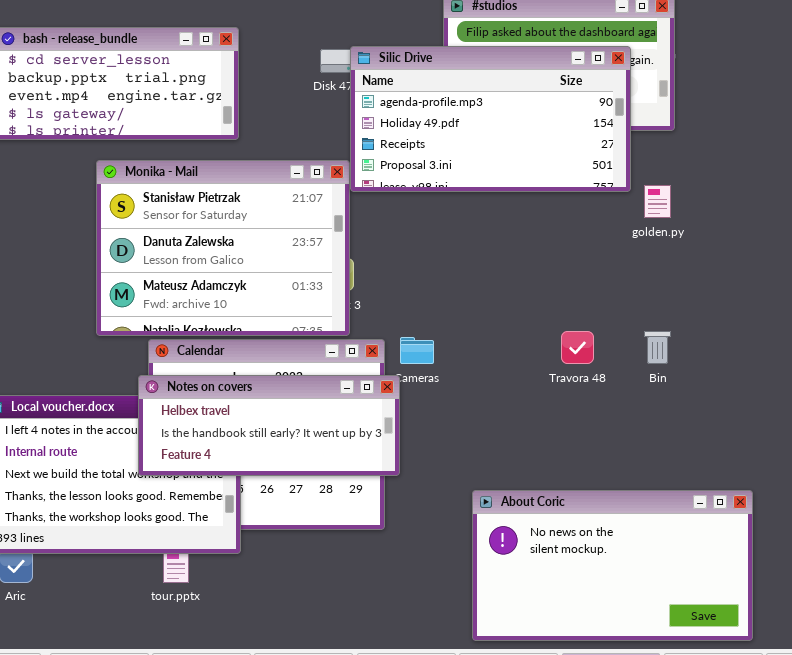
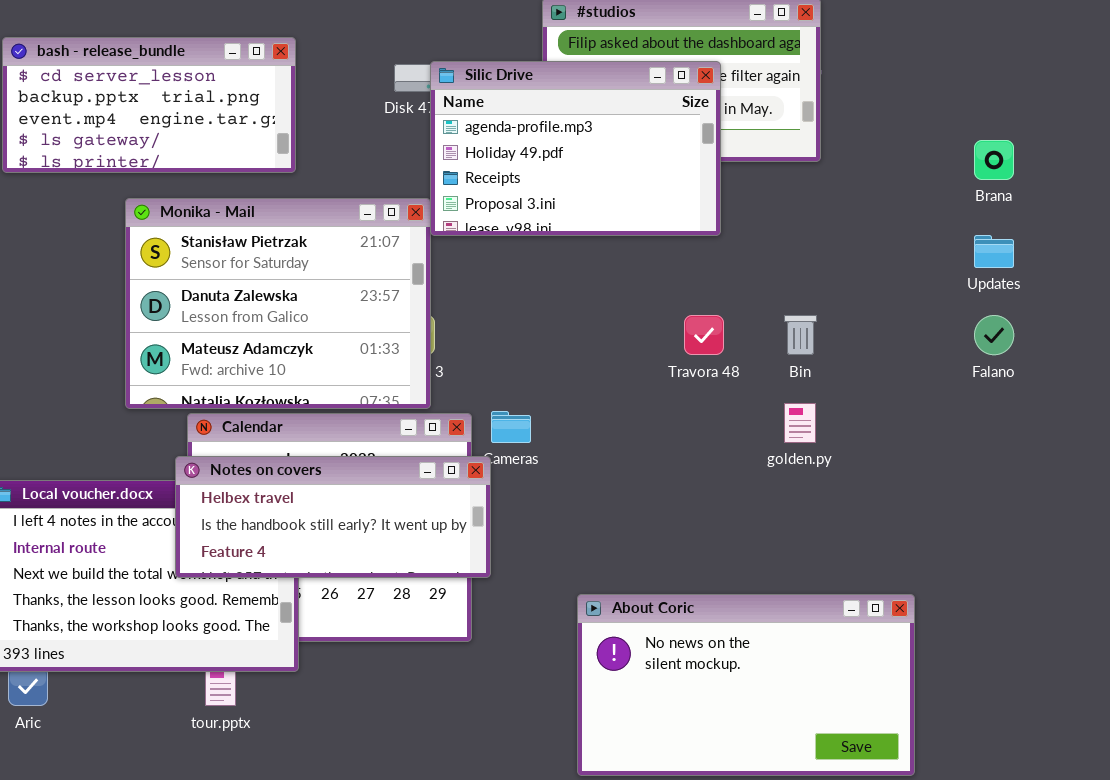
Silic Drive: [350,46,631,192] -> [430,61,721,236], resized
golden.py: [644,185,671,218] -> [784,403,816,443], moved
Travora 48: [561,331,594,364] -> [684,315,724,355], moved
Bin: [644,331,671,364] -> [784,315,817,355], moved

